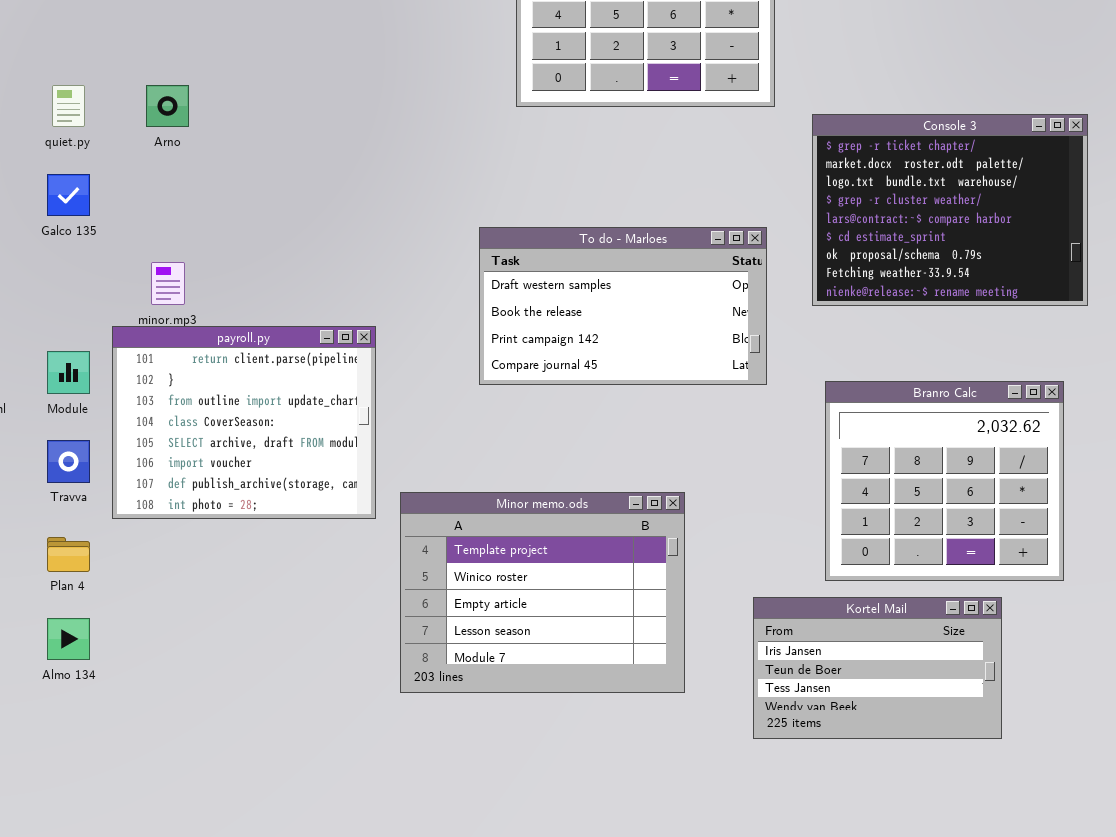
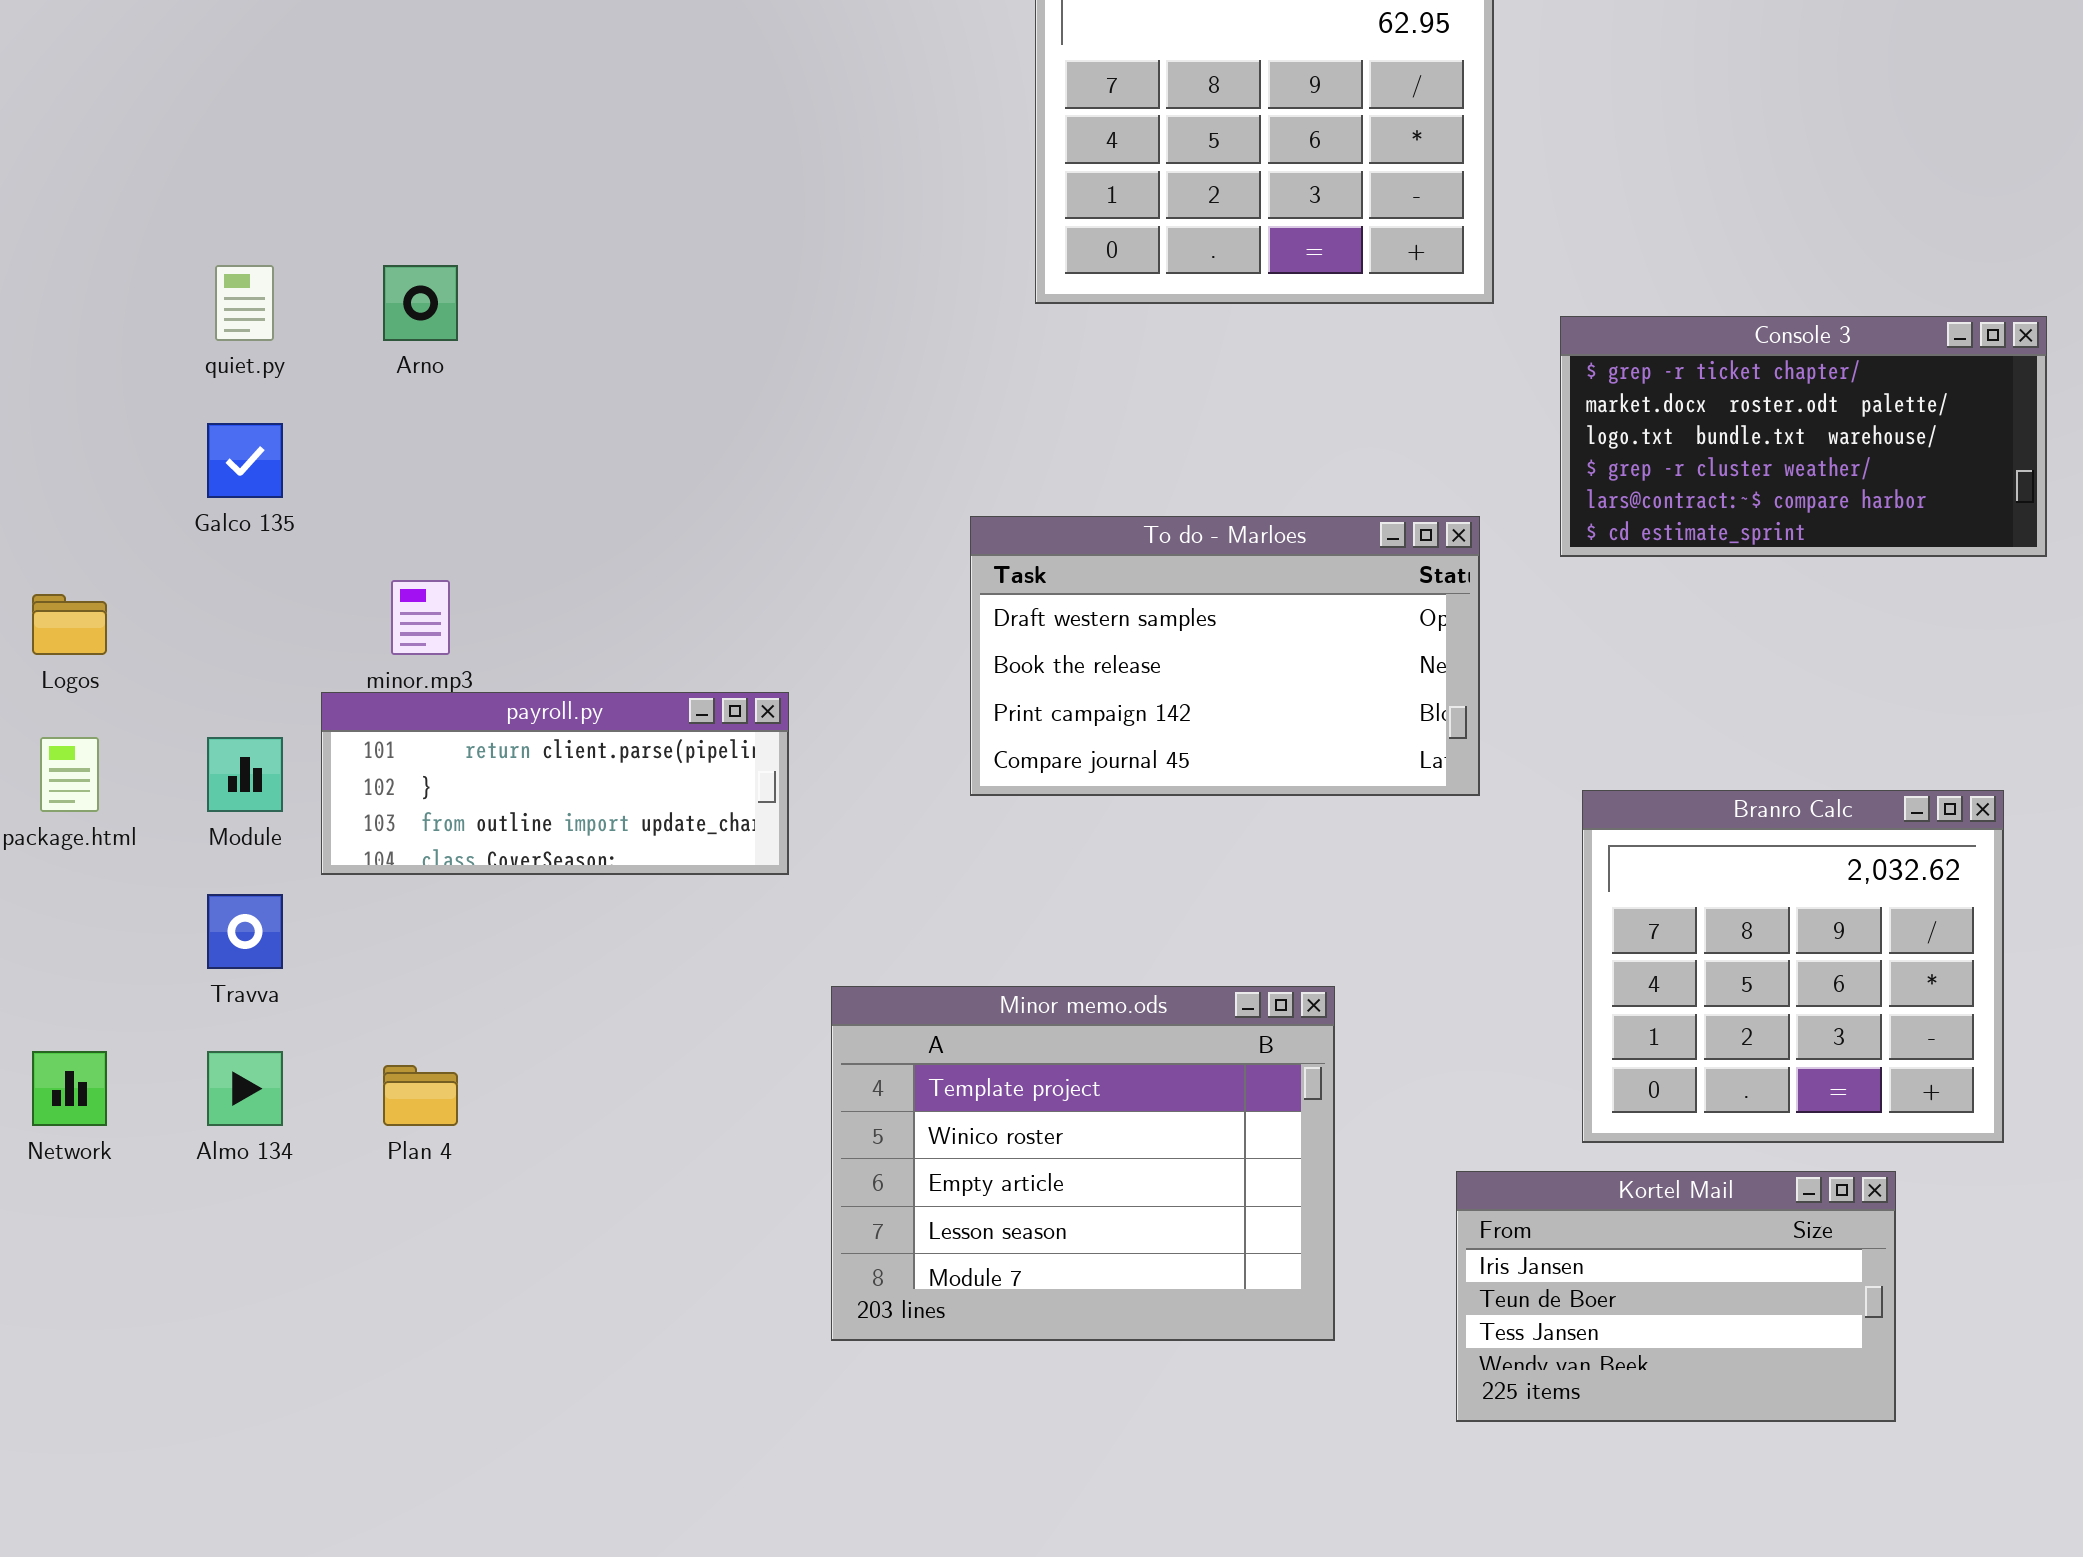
Console 3: [812,114,1088,306] -> [1560,316,2047,557], resized
payroll.py: [112,326,376,519] -> [321,692,789,875], resized
Plan 4: [47,537,90,572] -> [383,1065,458,1126], moved
Almo 134: [47,618,90,660] -> [207,1051,283,1126], moved

